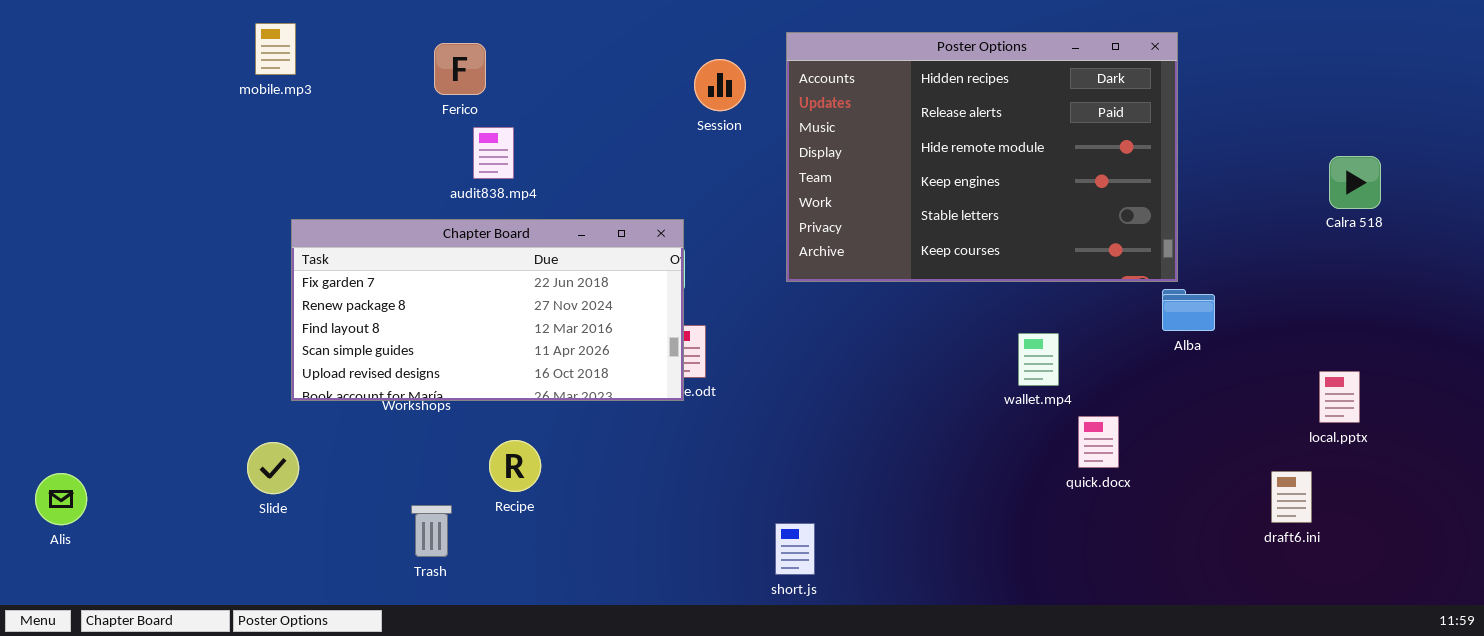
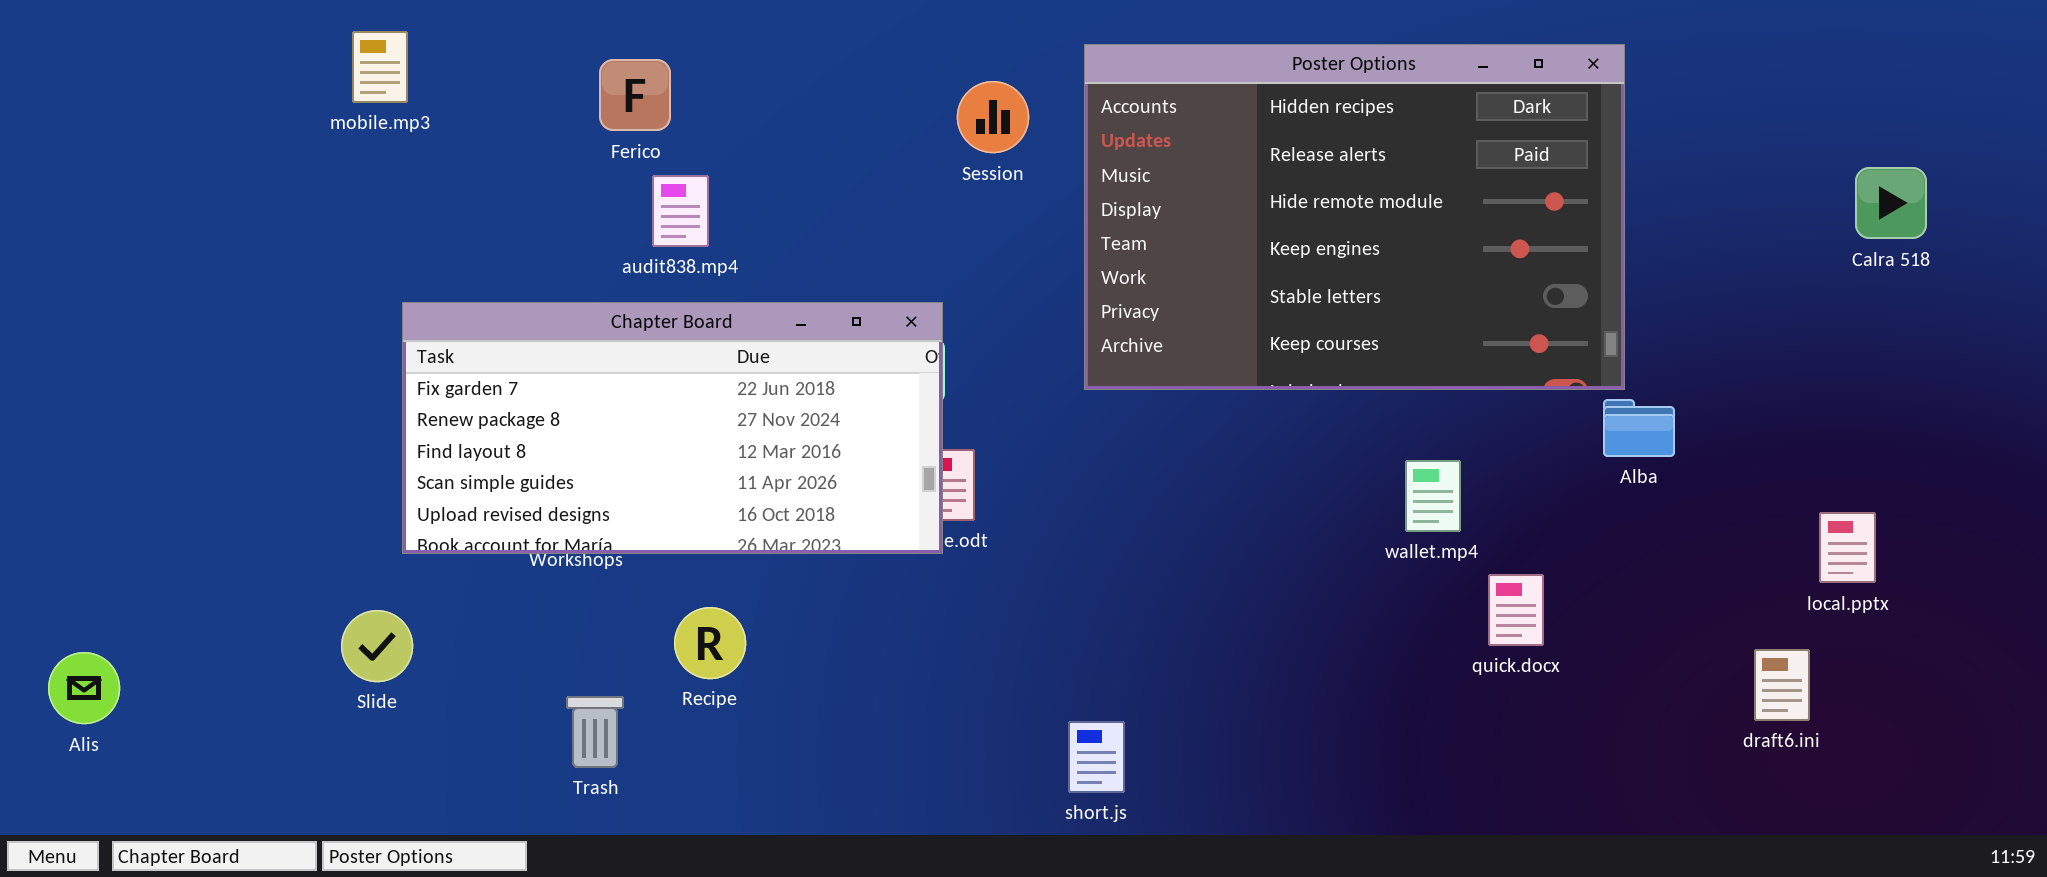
Calra 518: [1329,156,1381,209] -> [1855,167,1927,239], moved

